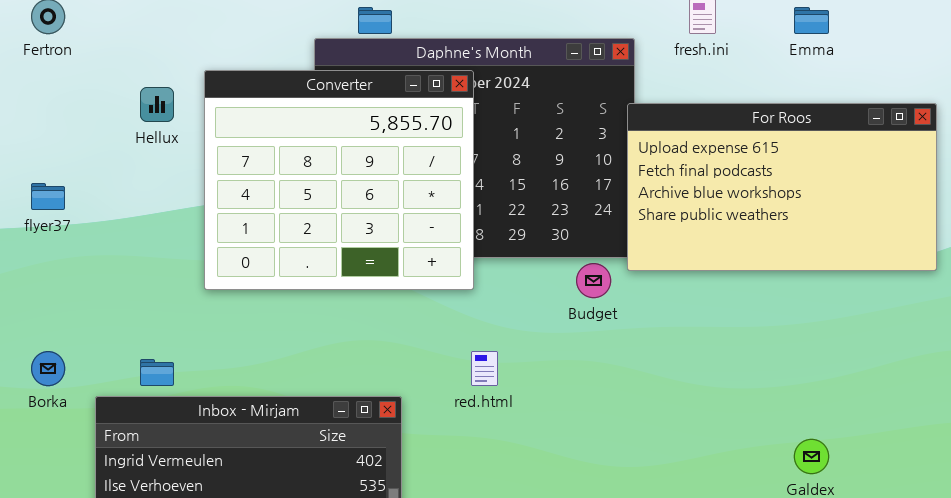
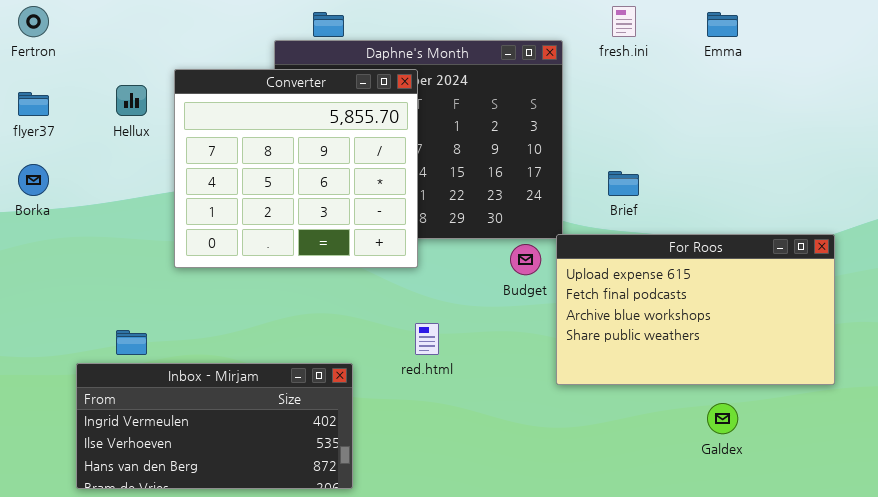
For Roos: [627,103,937,271] -> [556,234,835,385], moved
flyer37: [31,183,65,210] -> [18,92,49,116], moved
Borka: [31,351,65,386] -> [18,164,49,196], moved

